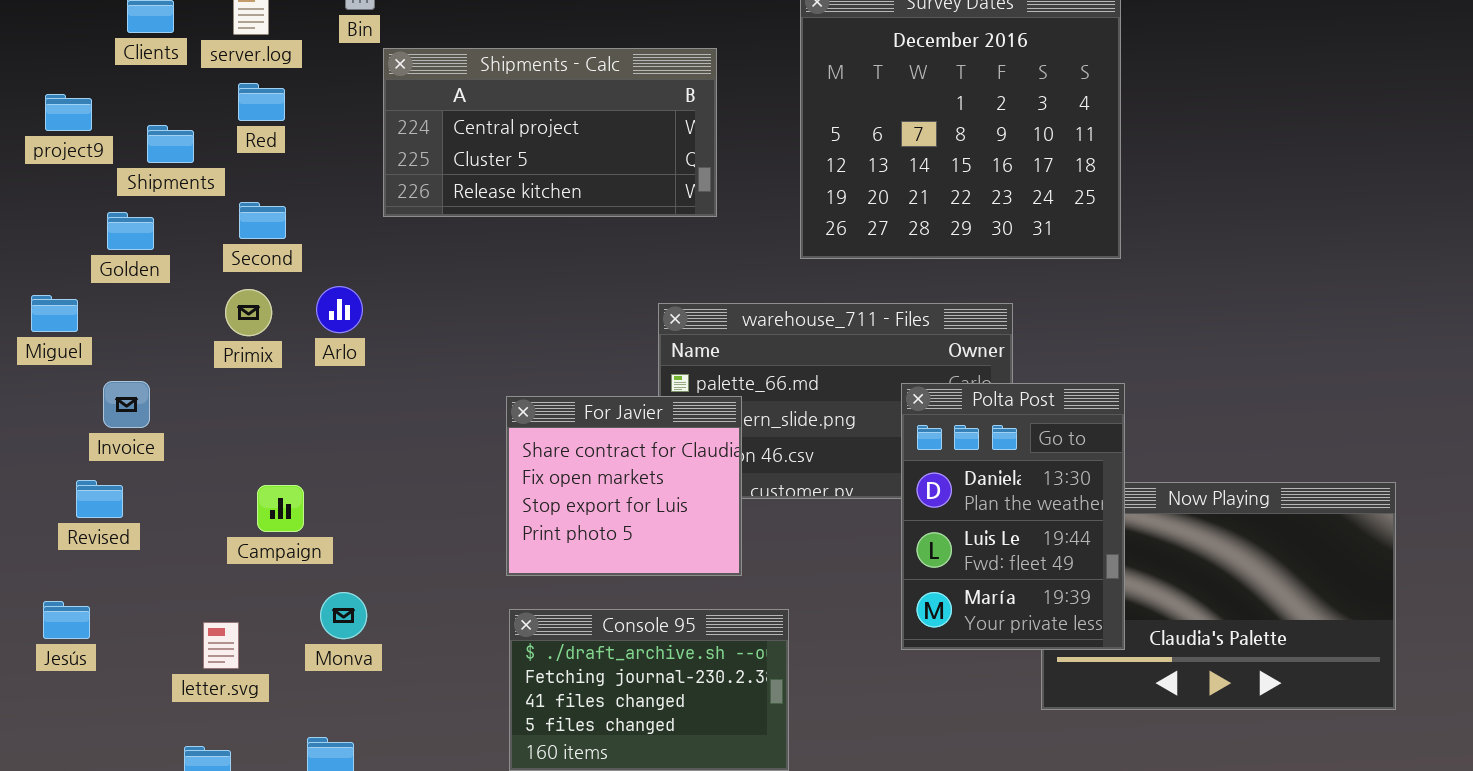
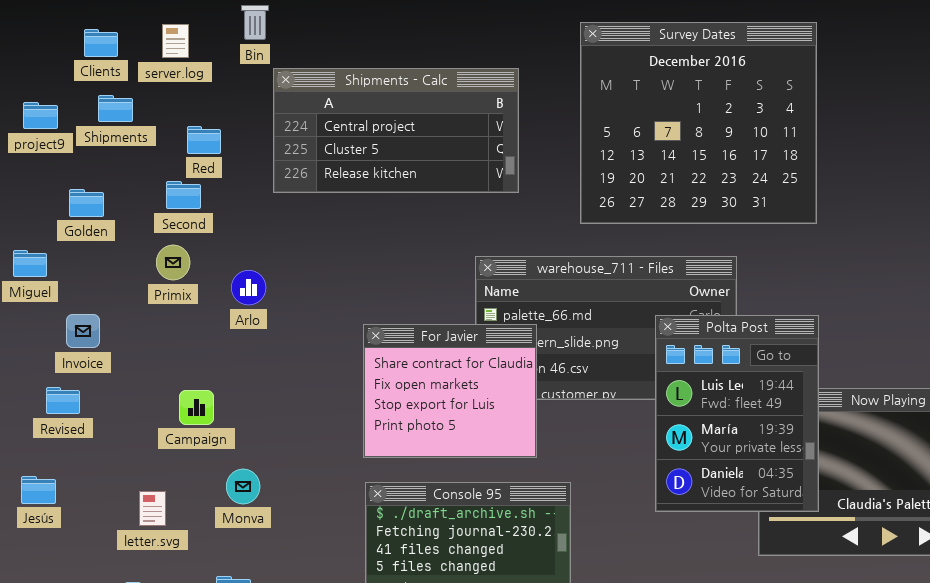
Red: [238,83,285,121] -> [187,126,221,154], moved
Shipments: [147,125,194,163] -> [98,95,133,122], moved
Arlo: [316,286,363,333] -> [231,270,266,305], moved
Polta Post: [901,383,1125,650] -> [655,315,819,512], scrolled down 1 row

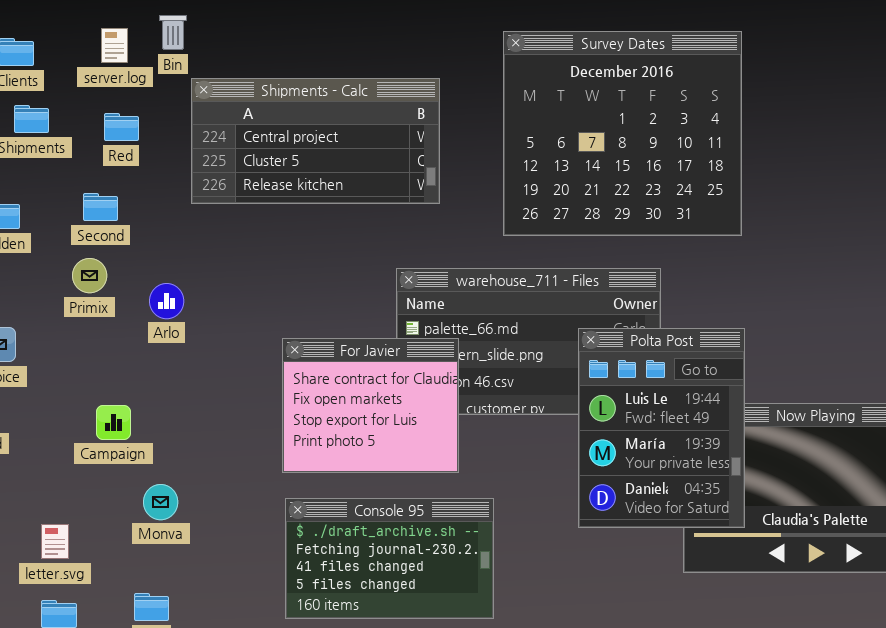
server.log: [162,24,189,58] -> [101,28,128,63], moved
Red: [187,126,221,154] -> [104,113,139,141], moved
letter.svg: [139,491,166,526] -> [41,524,69,559], moved

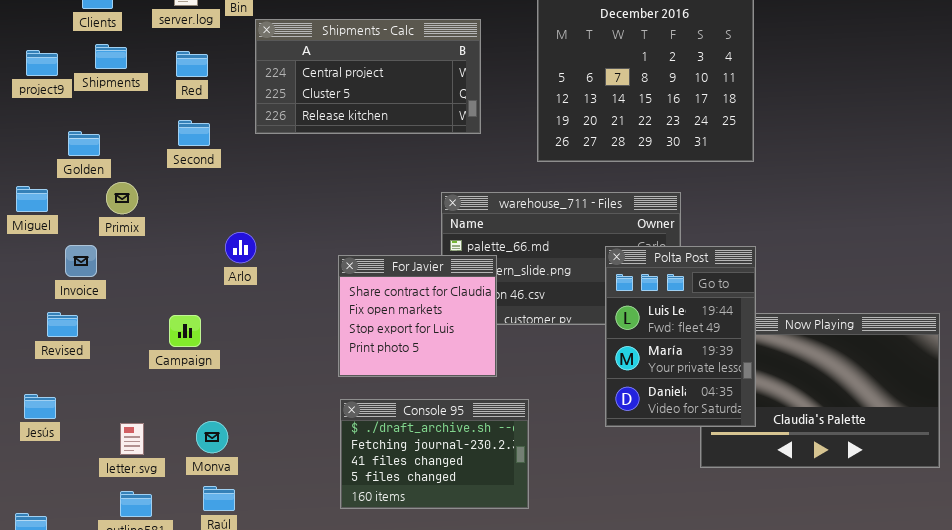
Second: [83,193,118,221] -> [178,120,210,146], moved
Primix: [72,258,107,293] -> [106,182,138,214], moved
Arlo: [149,283,184,319] -> [225,232,256,263], moved
Monva: [143,484,178,520] -> [196,421,228,453], moved

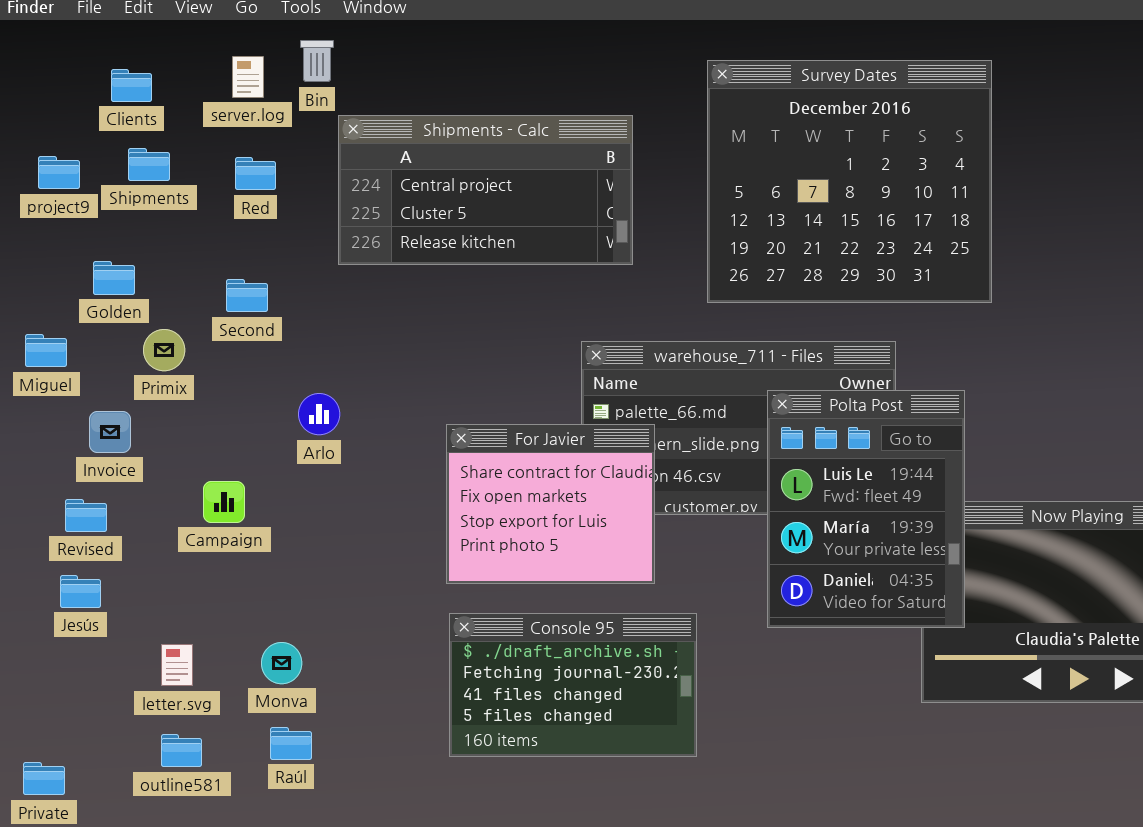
Second: [178,120,210,146] -> [226,279,268,312], moved
Polta Post: [605,246,756,427] -> [767,390,965,628], moved
Campaign: [169,315,201,347] -> [203,481,245,523], moved
Jesús: [24,394,56,419] -> [60,575,101,608], moved

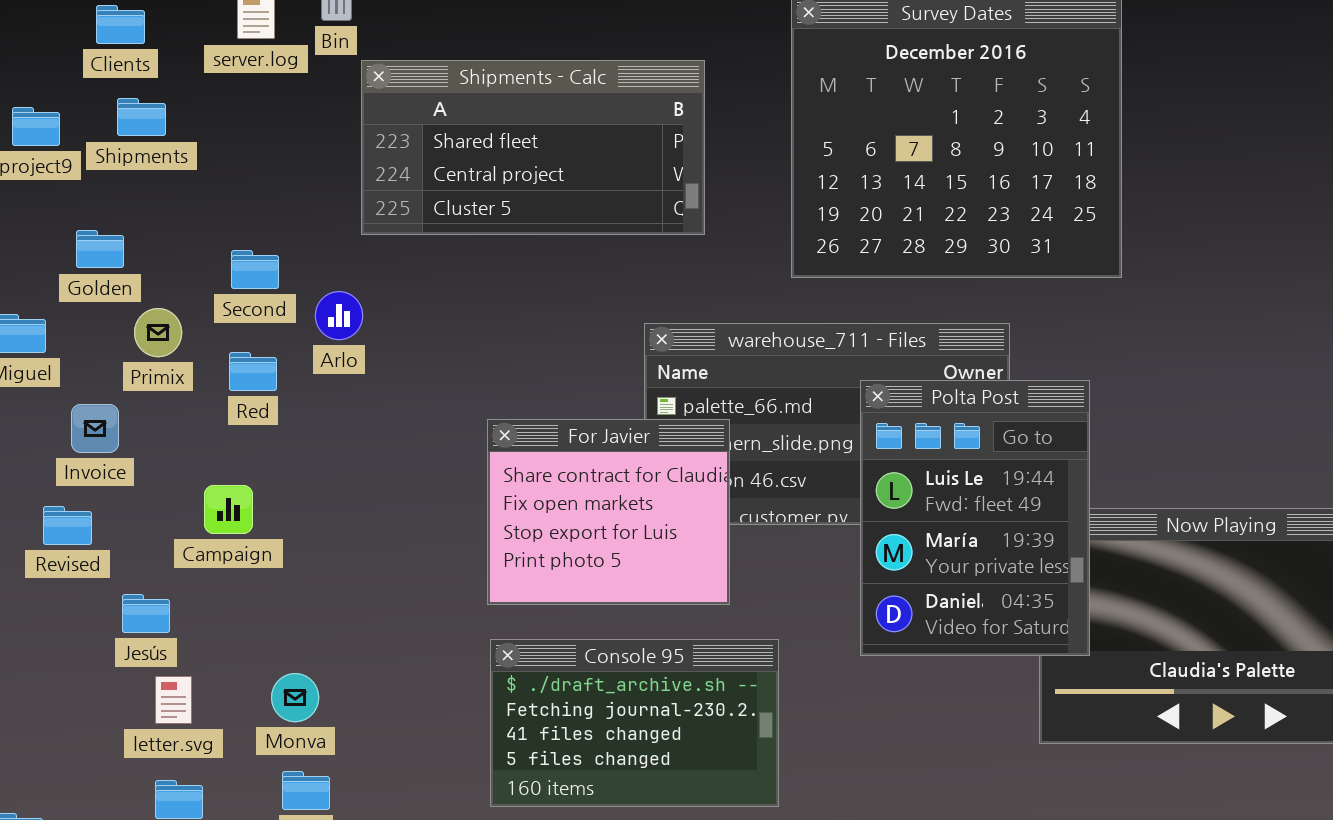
Shipments - Calc: [338,115,633,265] -> [361,60,705,235], scrolled up 1 row
Red: [235,157,276,190] -> [229,352,277,391], moved
Arlo: [298,393,340,435] -> [315,291,363,340], moved
Jesús: [60,575,101,608] -> [122,594,170,633], moved

